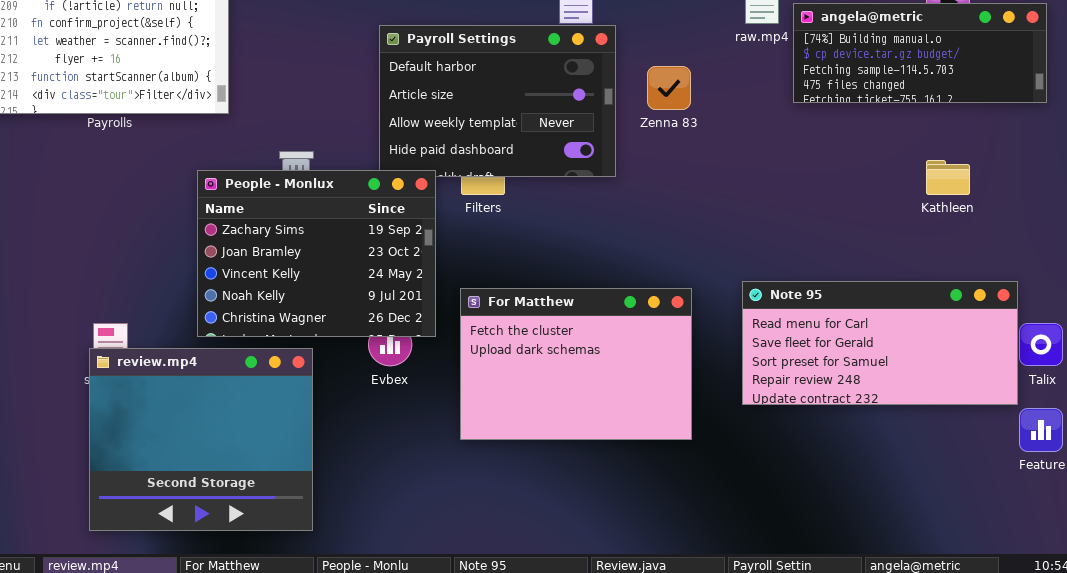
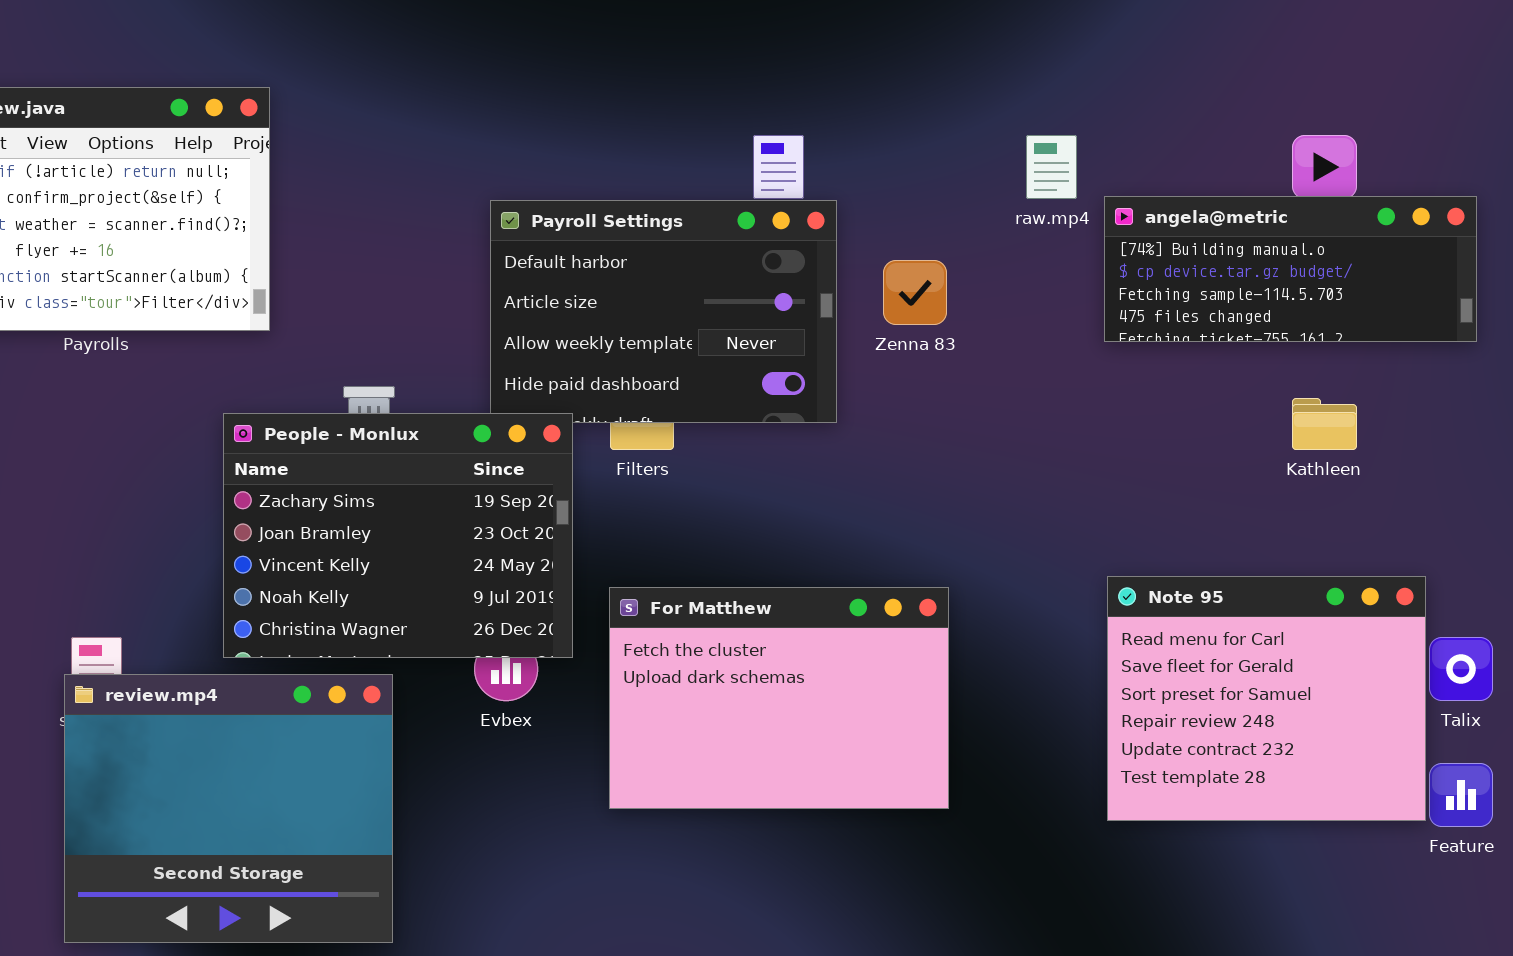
angela@metric: [793,3,1047,103] -> [1104,196,1477,342], moved
Note 95: [742,281,1018,405] -> [1107,576,1426,821], resized

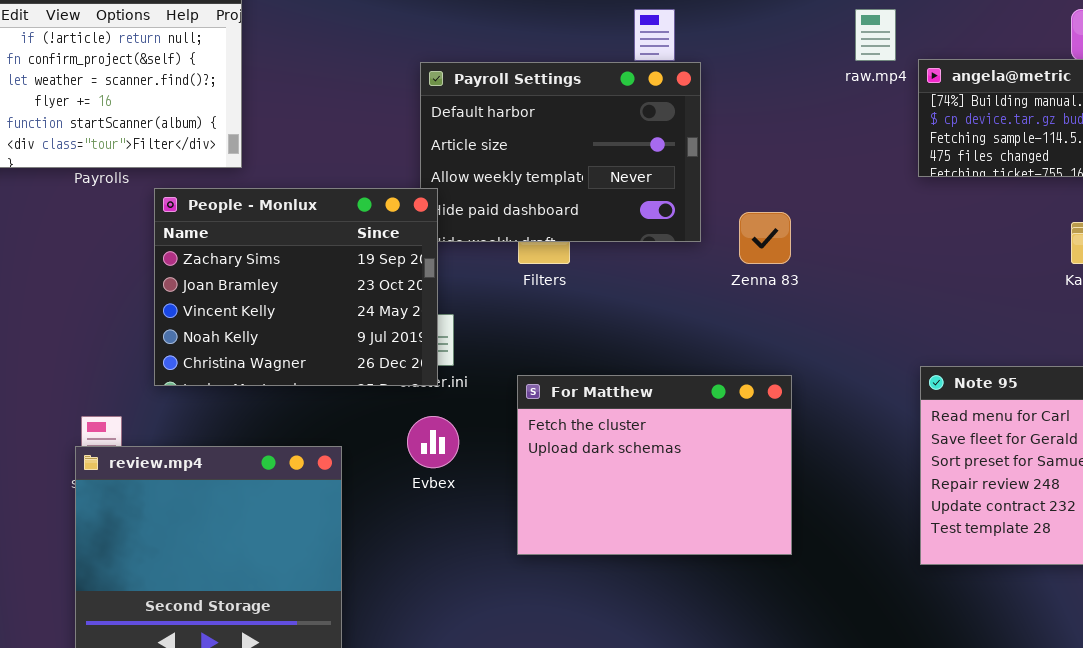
Zenna 83: [883,260,947,325] -> [739,212,791,264], moved
People - Monlux: [223,413,573,658] -> [154,188,438,386], moved

